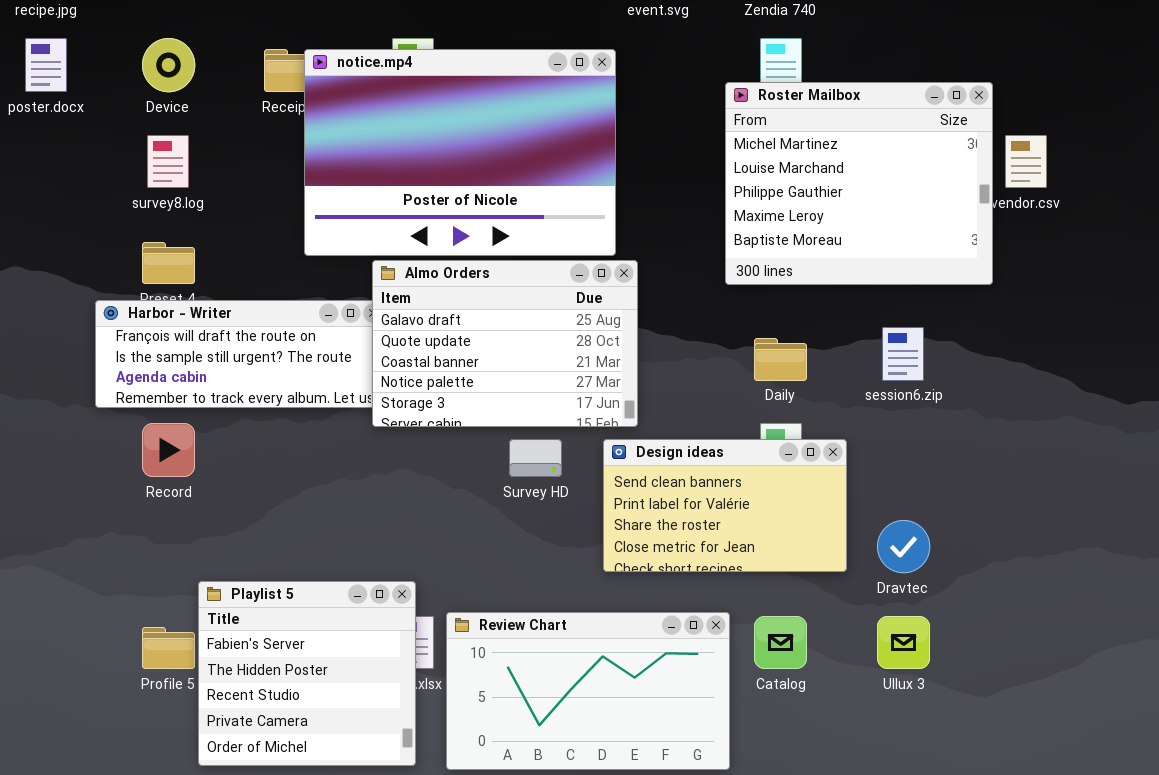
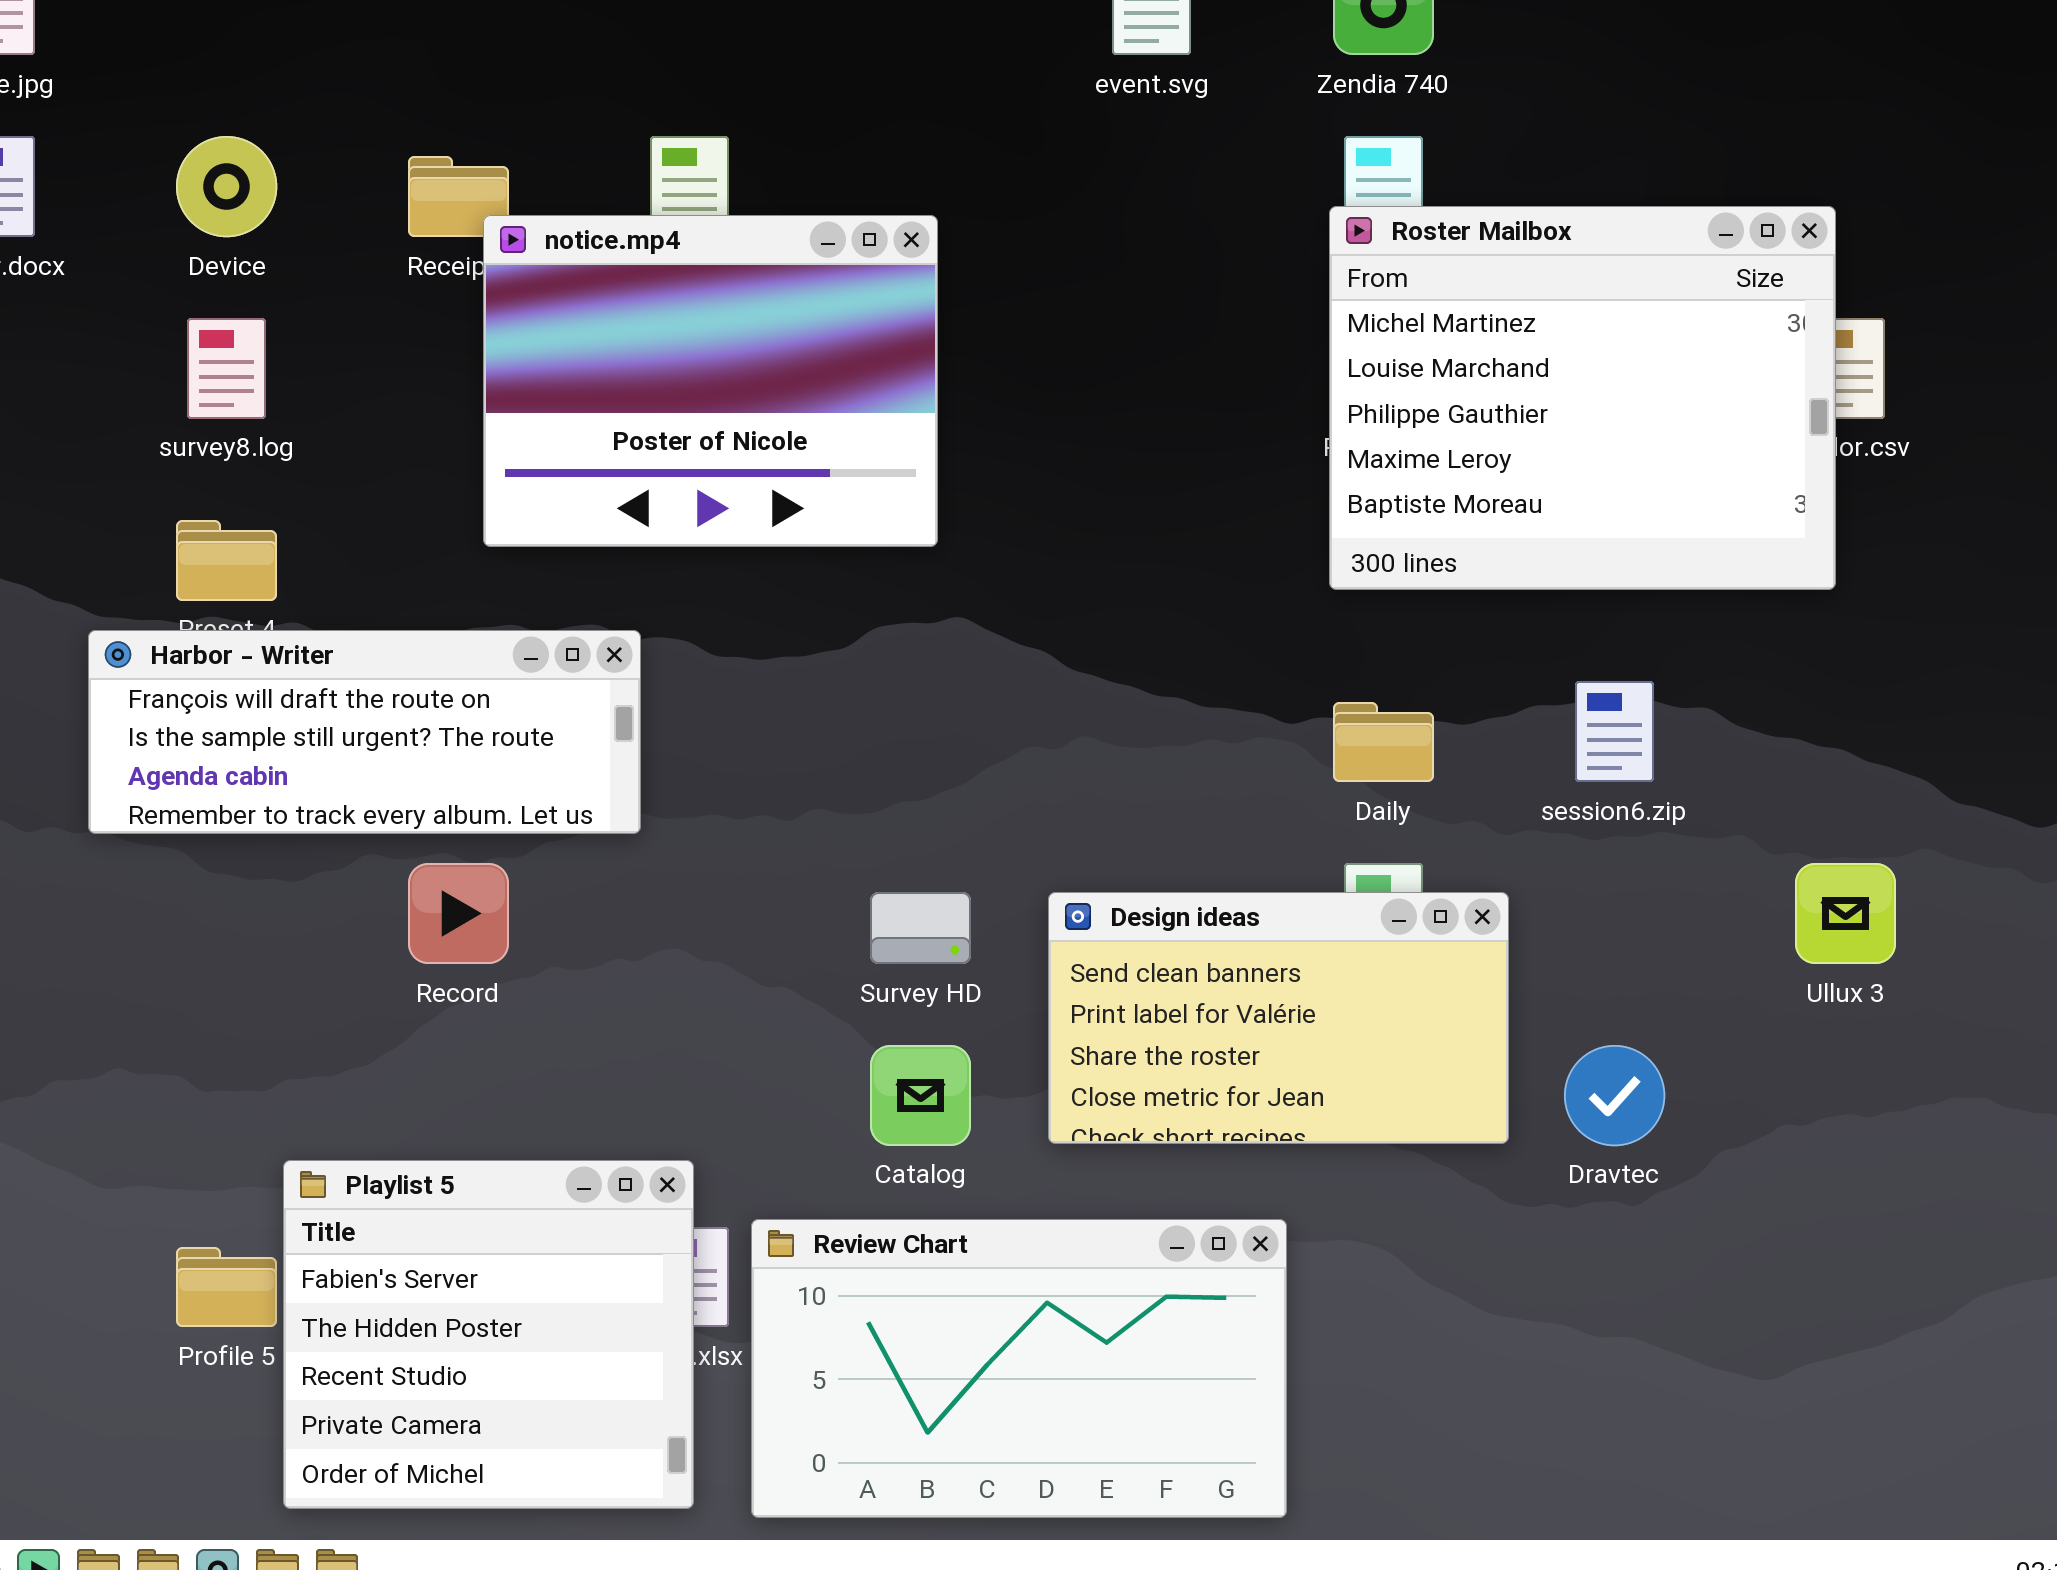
notice.mp4: [304,49,616,256] -> [483,215,938,547], resized
Roster Mailbox: [725,82,993,285] -> [1329,206,1836,590], moved
Almo Orders: [372,260,638,427] -> none, closed
Record: [142,423,195,477] -> [408,863,509,964], moved
Catalog: [754,616,807,669] -> [870,1045,971,1146], moved
Ullux 3: [877,616,930,669] -> [1795,863,1896,964], moved

